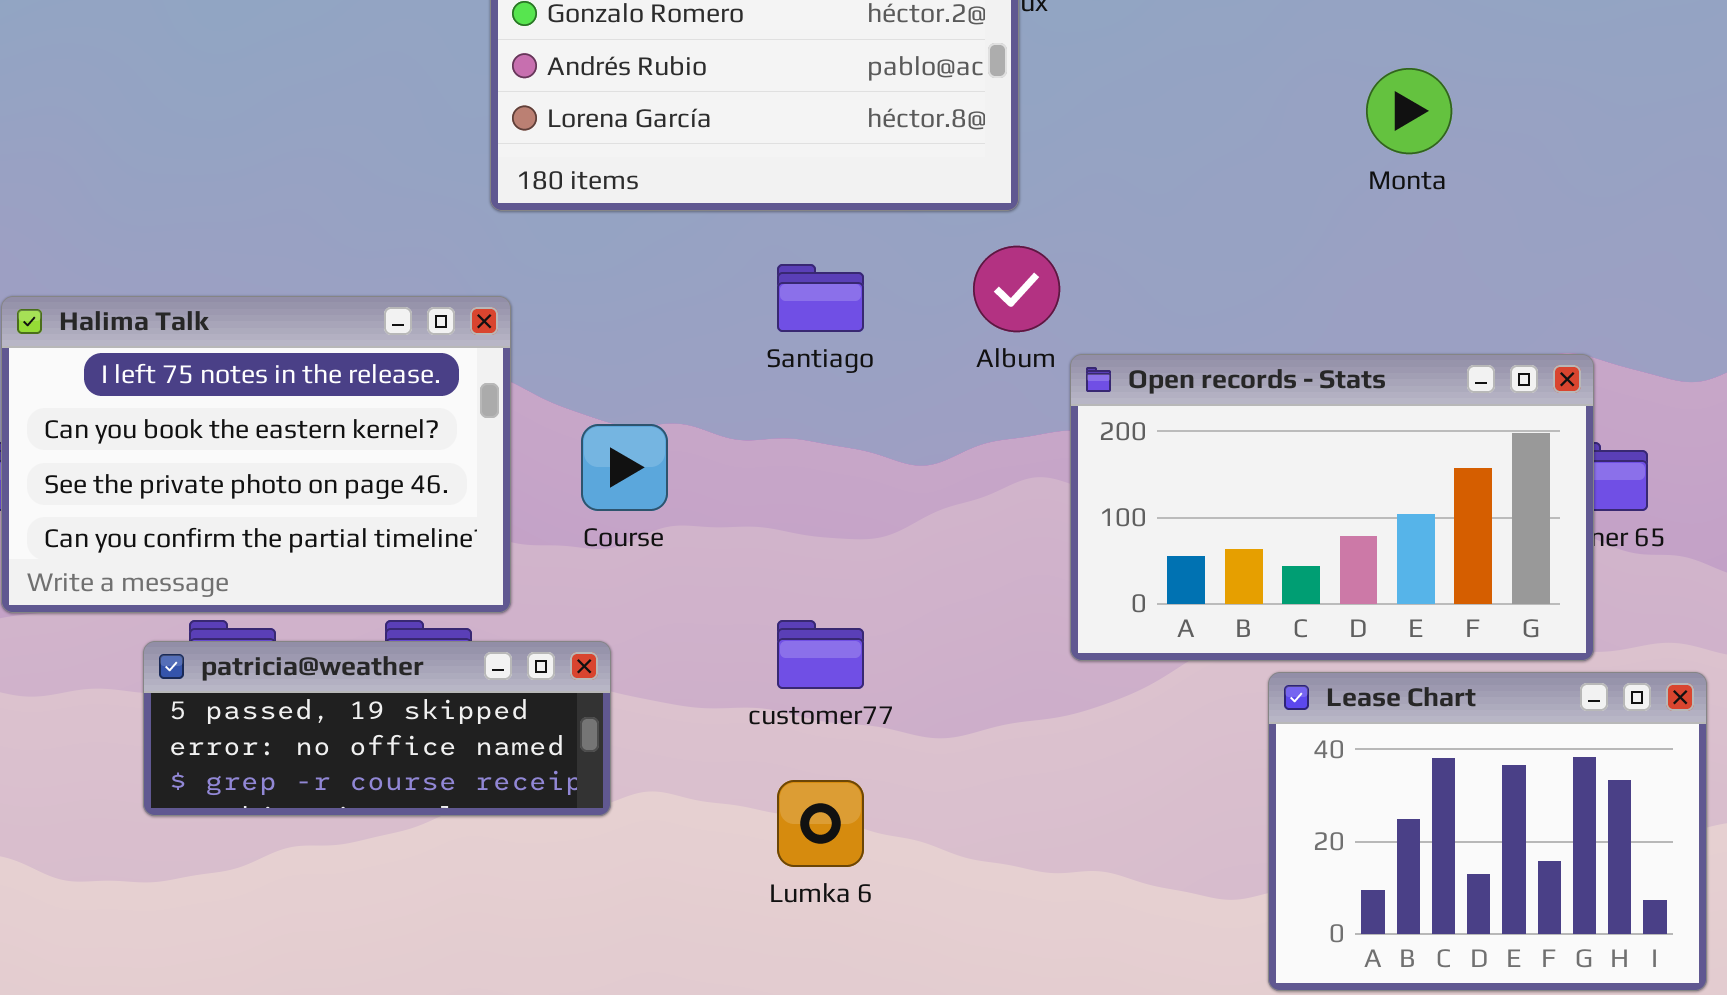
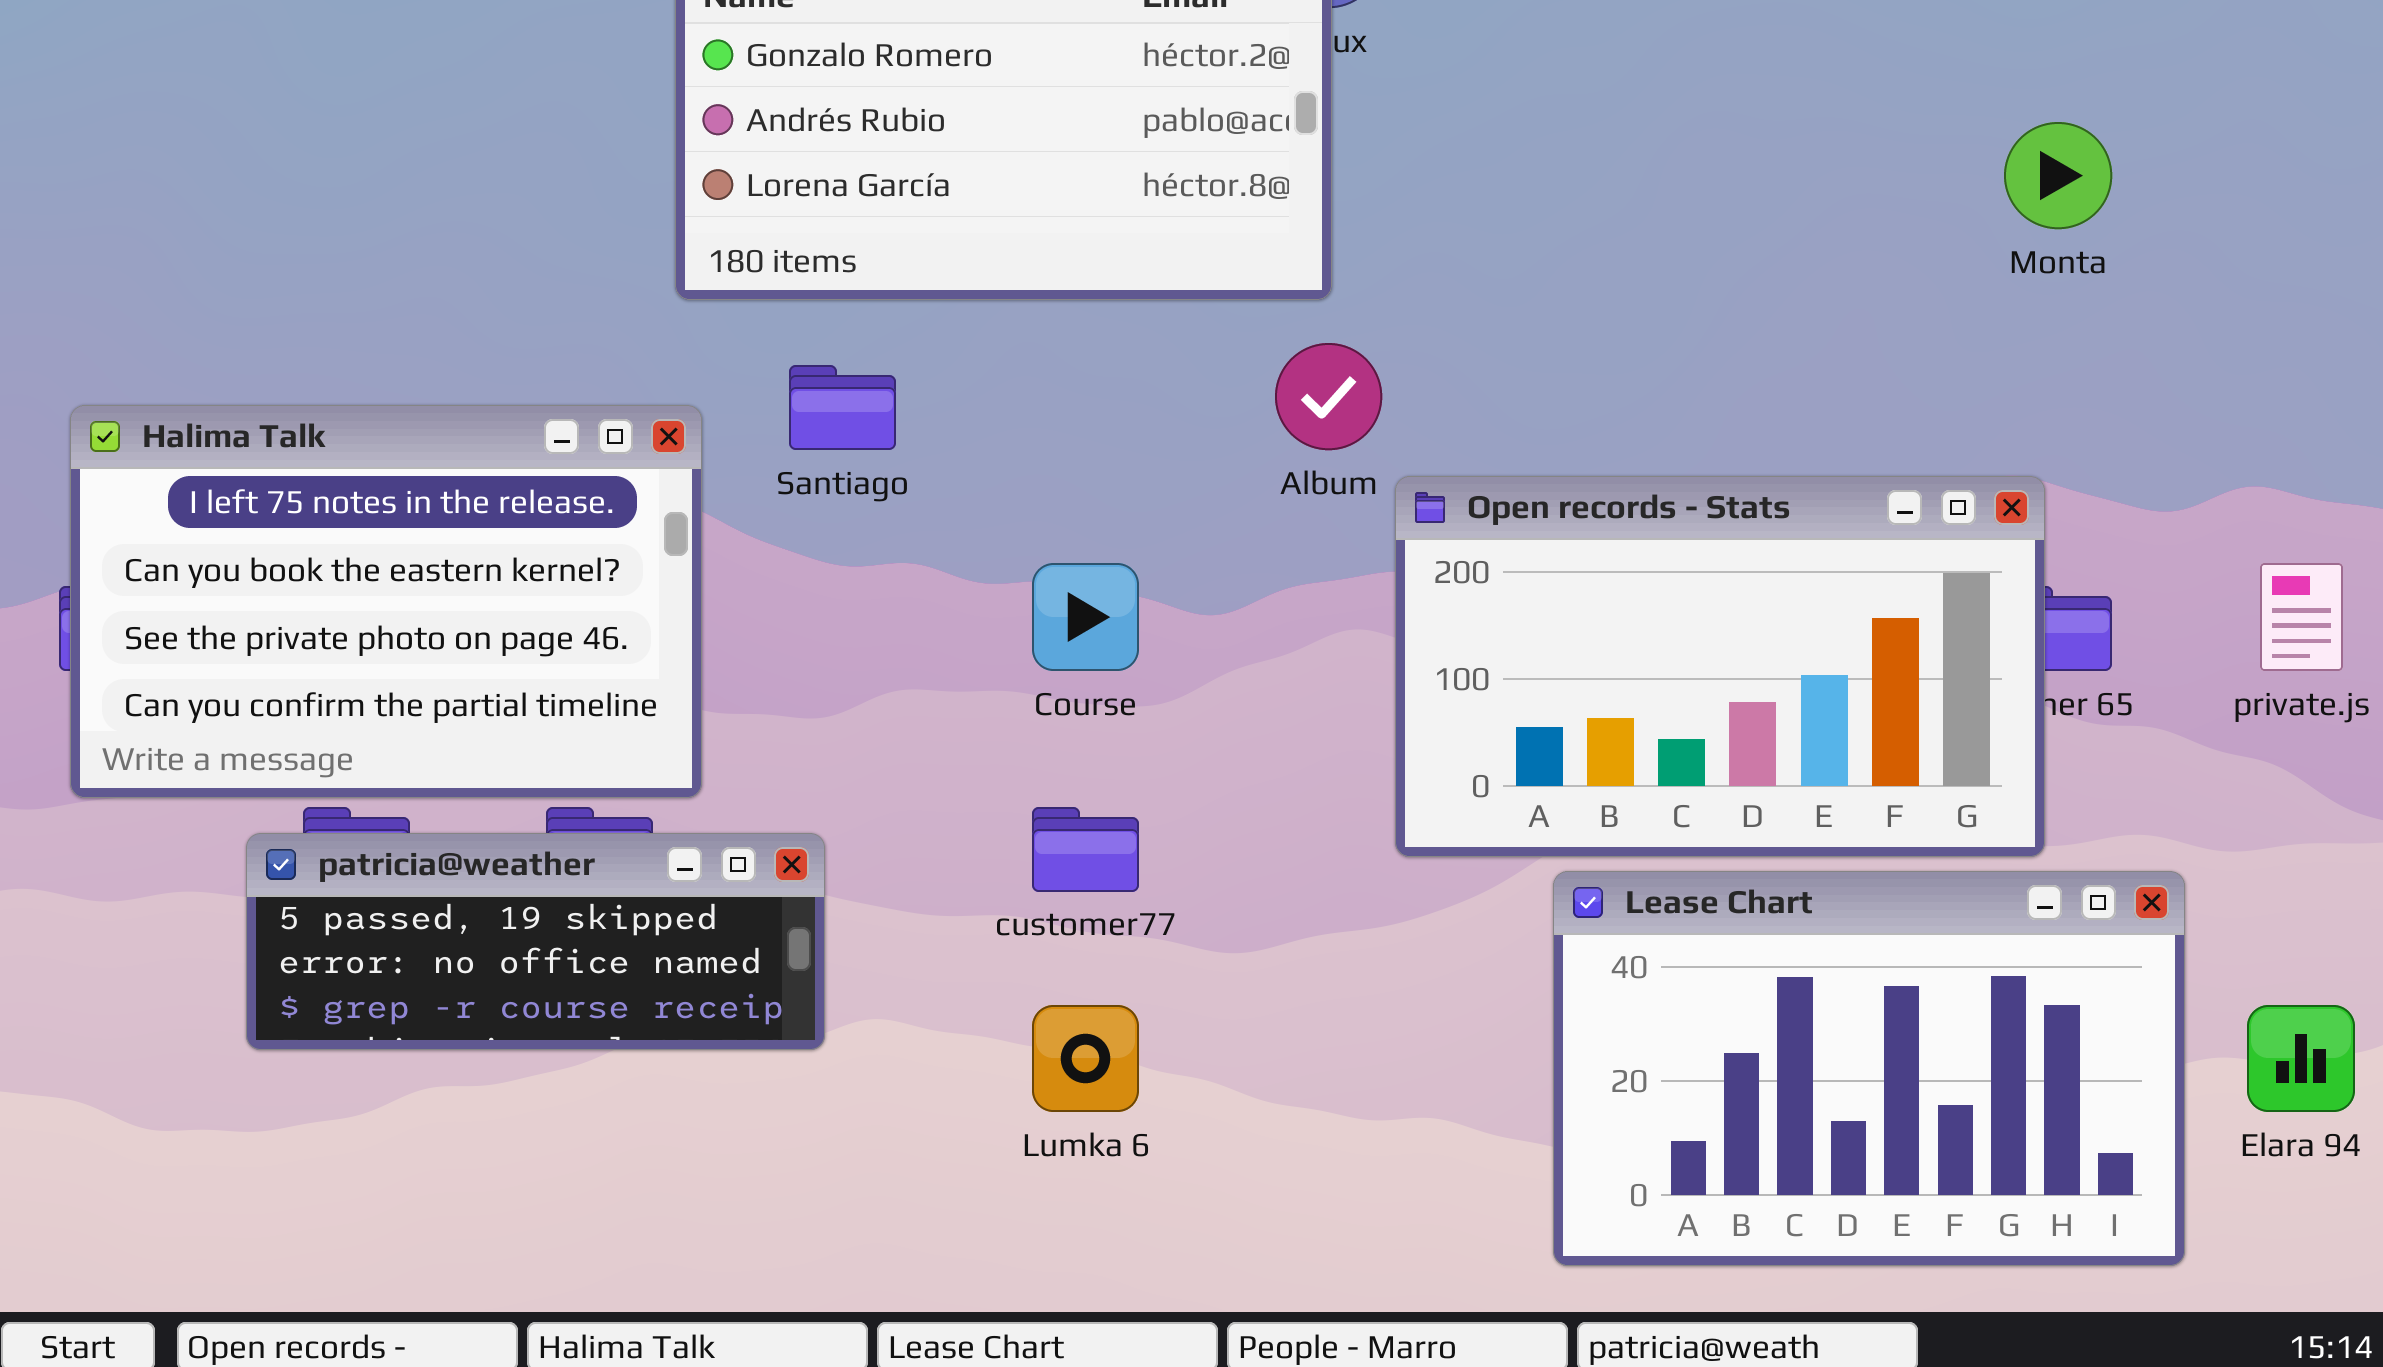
Monta: [1366,68,1452,154] -> [2004,122,2112,229], moved
Santiago: [777,264,864,332] -> [789,365,896,450], moved
Course: [581,424,668,511] -> [1032,563,1139,671], moved
Lease Chart: [1268,672,1707,991] -> [1553,871,2185,1266], resized

